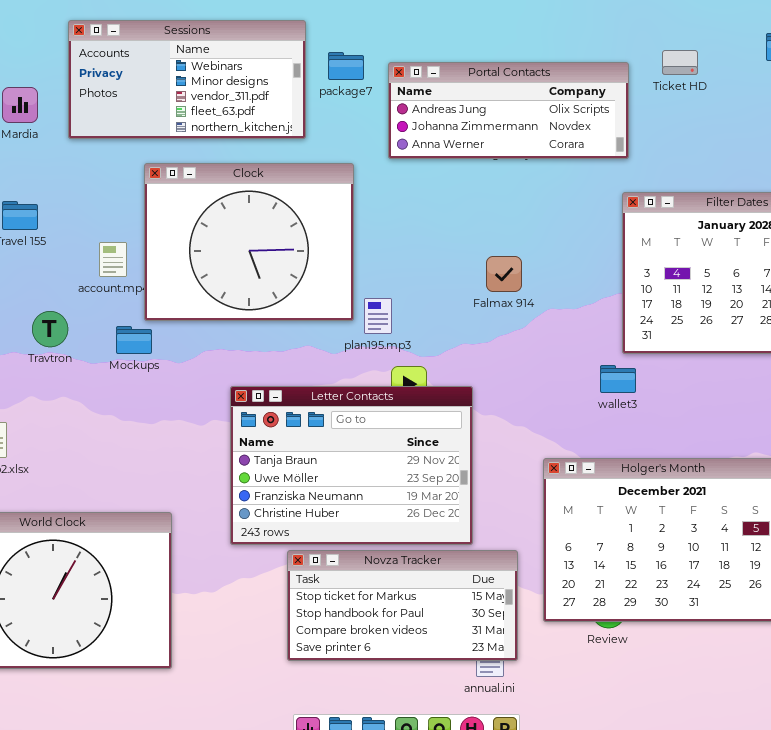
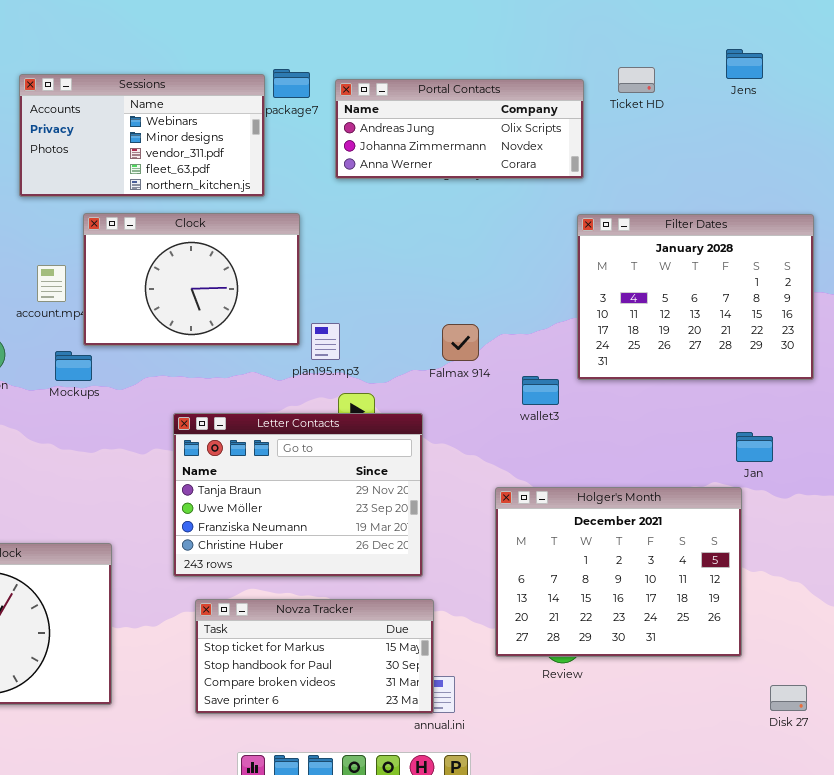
Sessions: [68,20,306,139] -> [19,74,265,197], moved
Clock: [144,163,354,321] -> [83,213,300,346], resized
Falmax 914: [486,256,522,292] -> [442,324,479,361], moved
wallet3: [600,365,636,393] -> [522,376,559,405], moved
Novza Tracker: [287,550,518,661] -> [195,599,434,714], moved

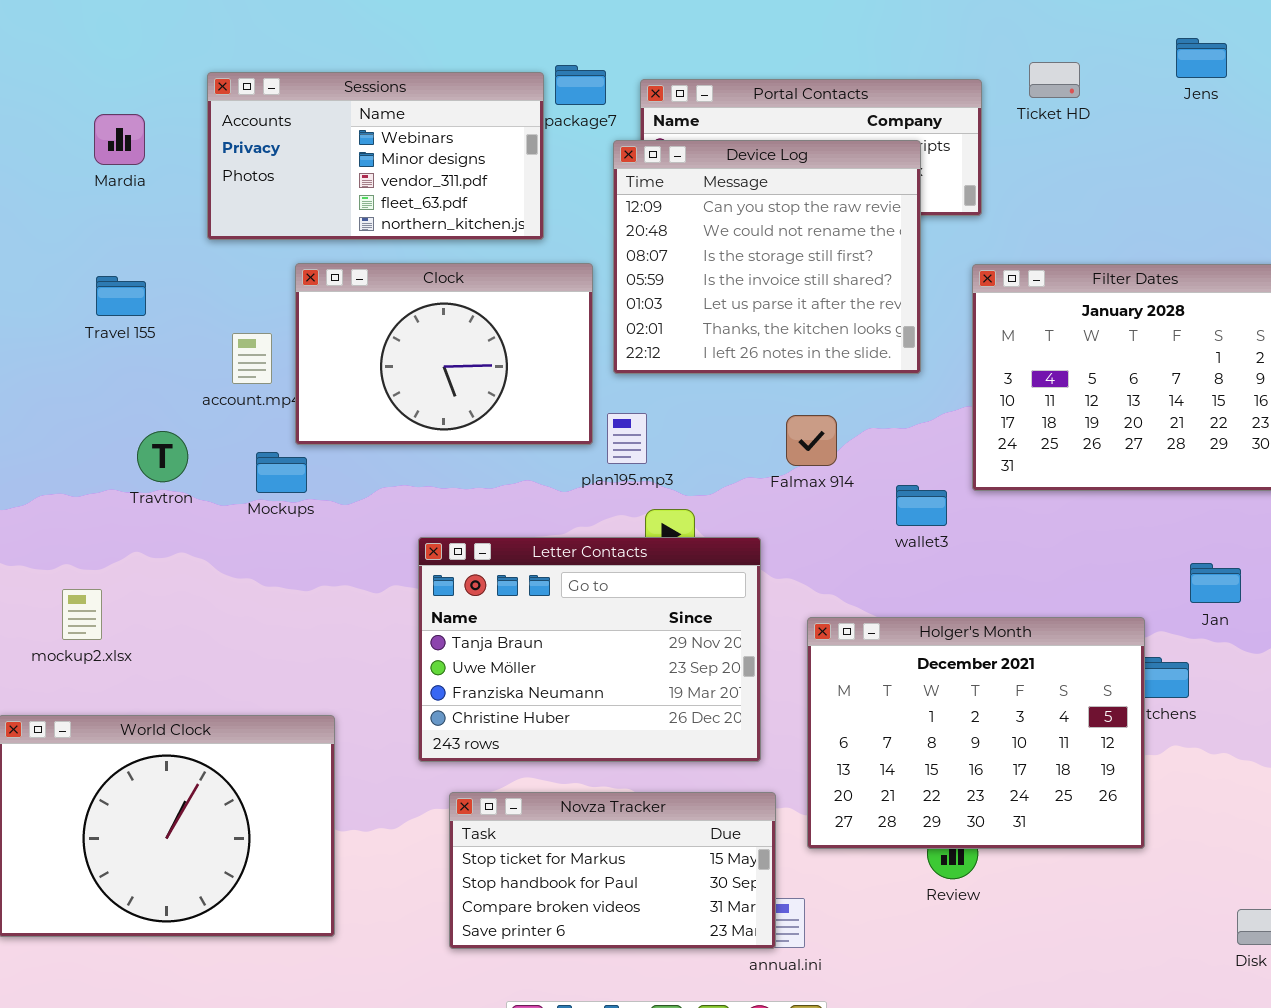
Device Log: none -> [613,140,921,374], opened
Holger's Month: [495,487,742,657] -> [807,617,1145,849], moved

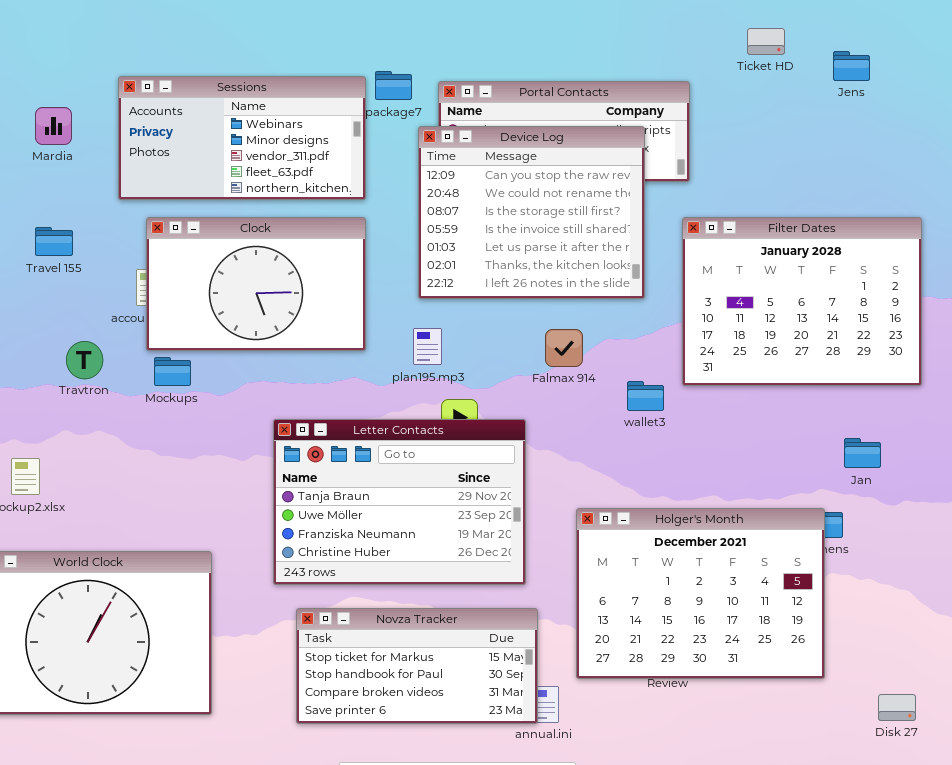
Ticket HD: [1029,62,1080,98] -> [747,28,785,55], moved
Clock: [295,263,593,445] -> [146,217,366,351], moved
Holger's Month: [807,617,1145,849] -> [576,508,825,679], moved

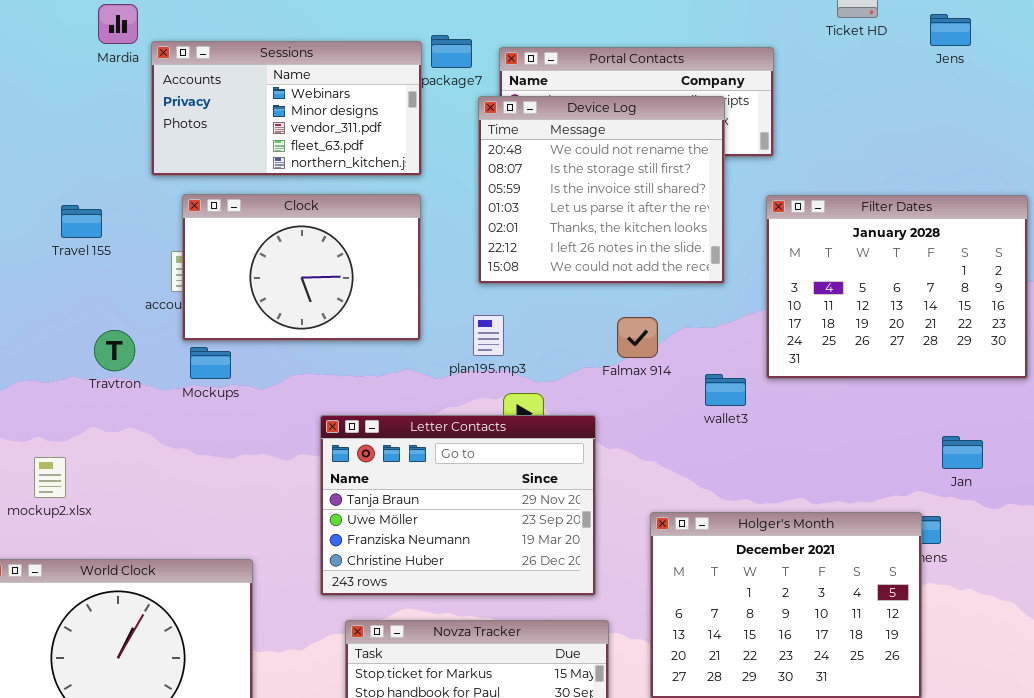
Mardia: [35,107,72,145] -> [98,4,138,44], moved
Device Log: [418,126,645,299] -> [478,96,725,284], scrolled down 1 row

